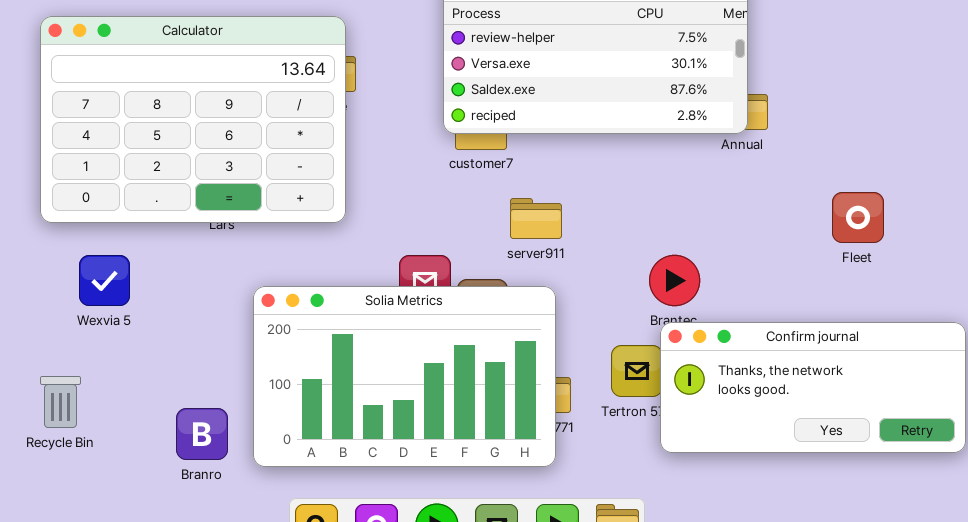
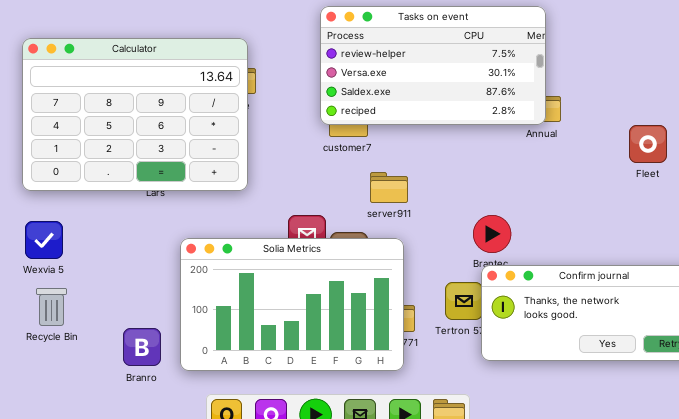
Fleet: [832,192,884,243] -> [629,125,667,163], moved
Wexvia 5: [79,255,130,306] -> [25,221,63,259], moved
Recycle Bin: [40,376,81,428] -> [36,288,67,326], moved

